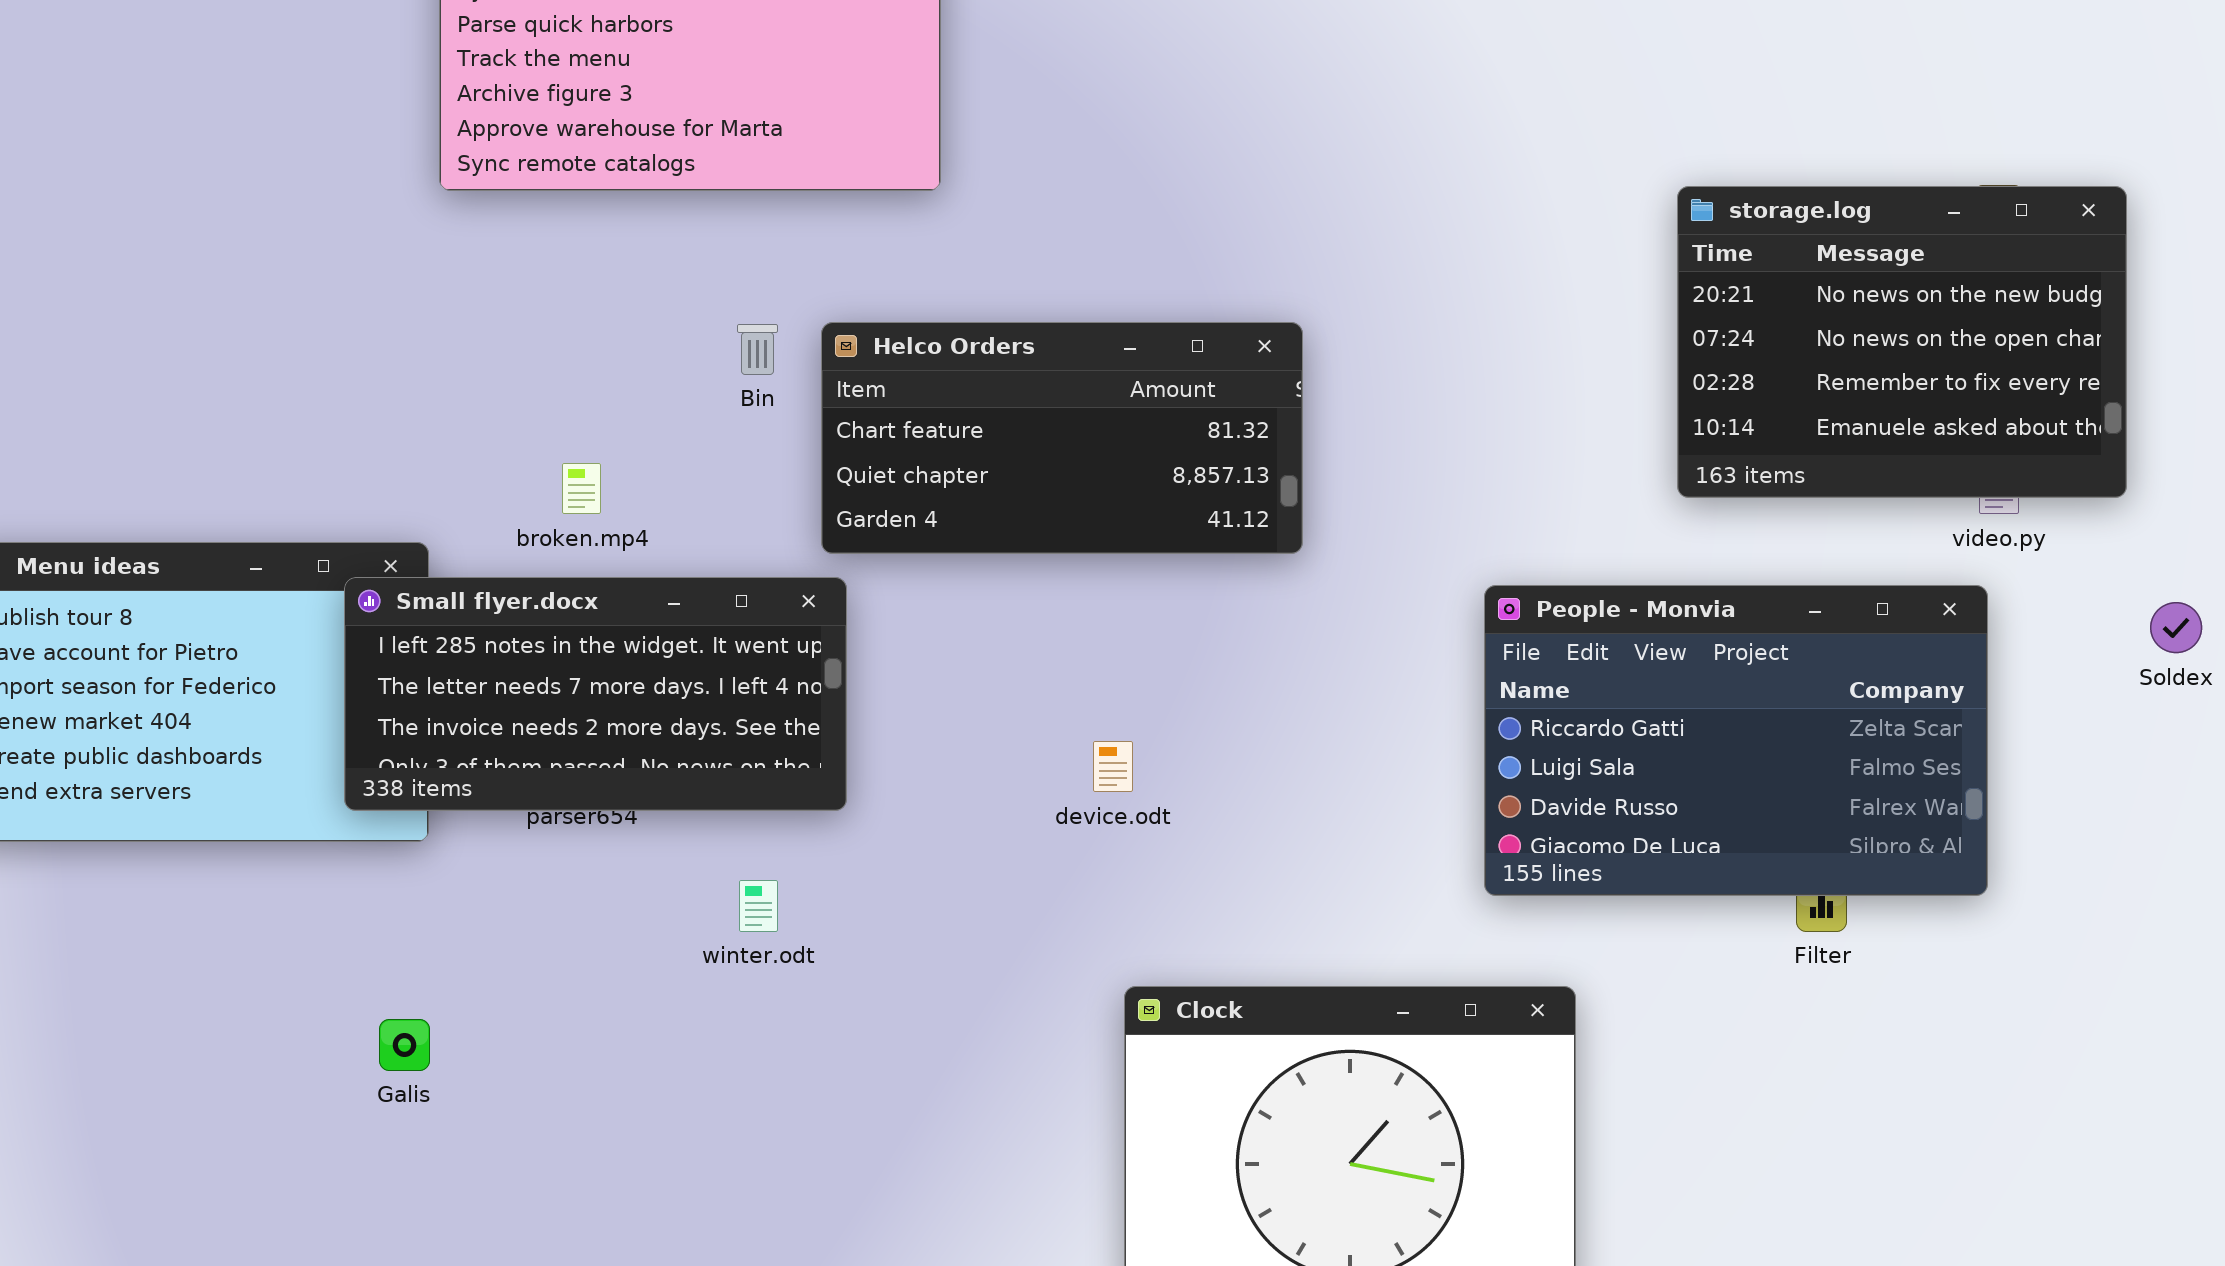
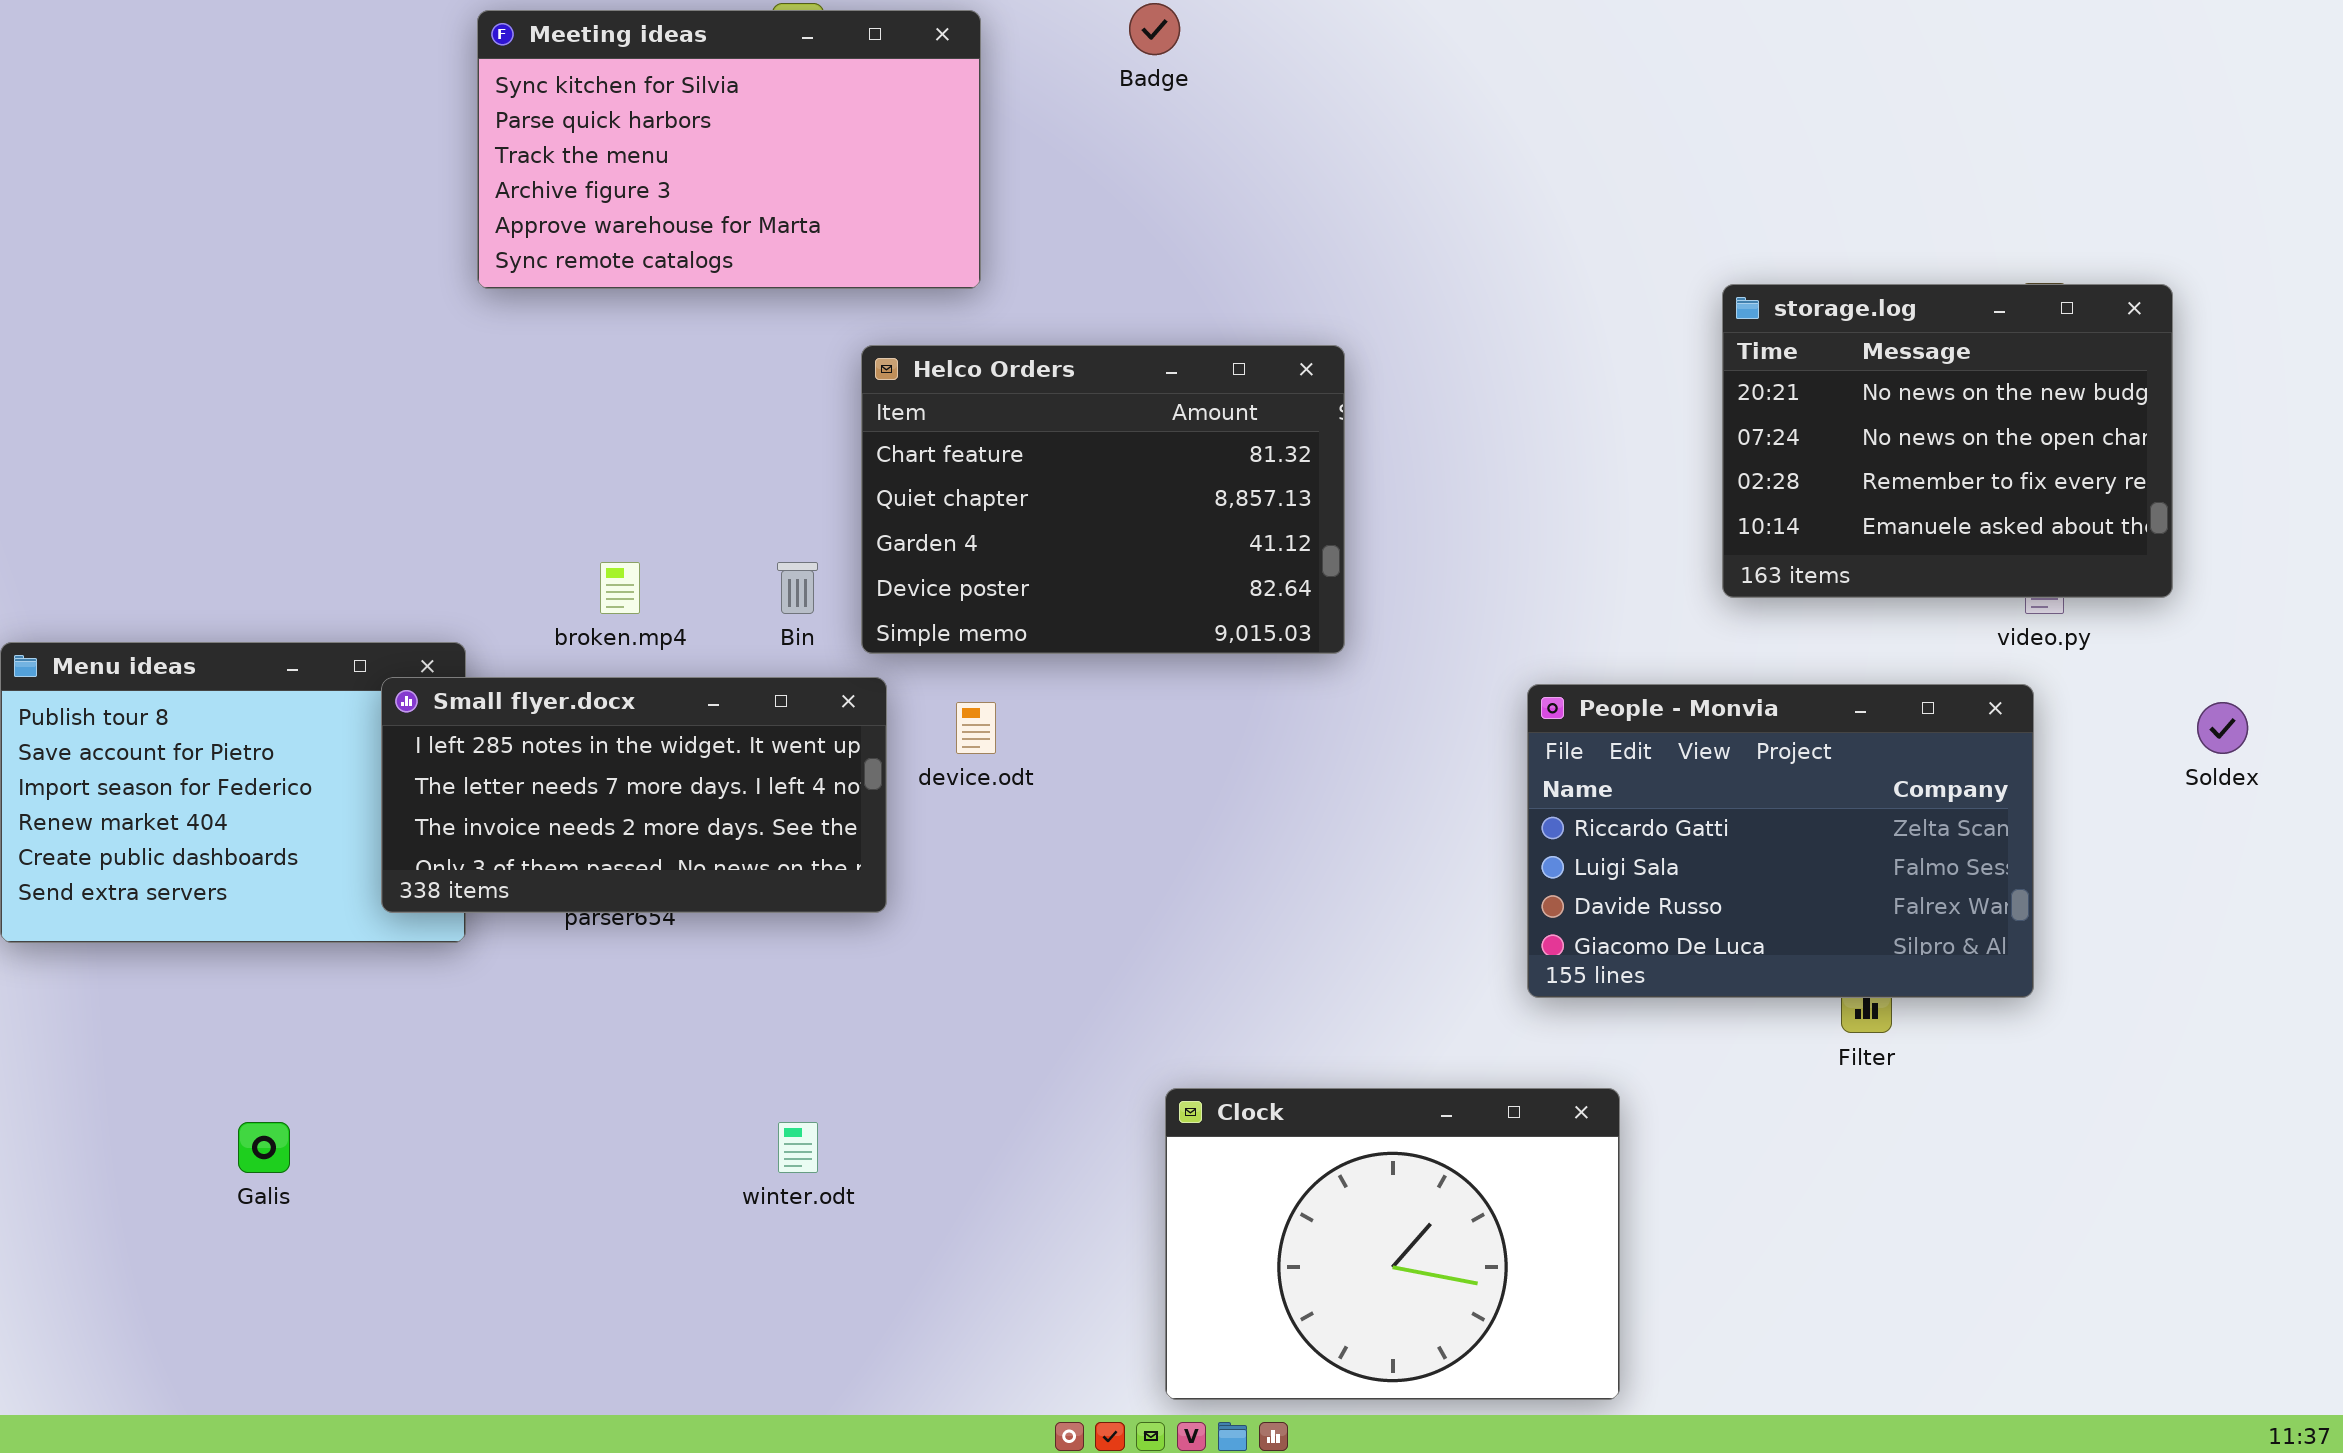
Helco Orders: [821,322,1303,554] -> [861,345,1345,654], resized
Bin: [737,324,778,375] -> [777,562,818,614], moved
device.odt: [1093,741,1133,792] -> [956,702,996,754], moved
winter.odt: [739,880,778,932] -> [778,1122,818,1173], moved
Galis: [379,1019,430,1071] -> [238,1122,290,1173], moved

